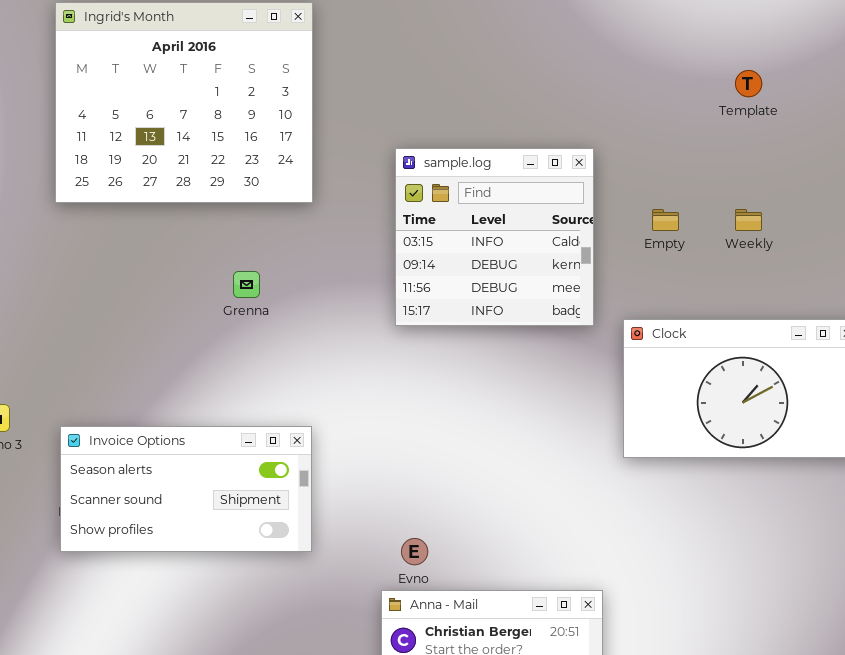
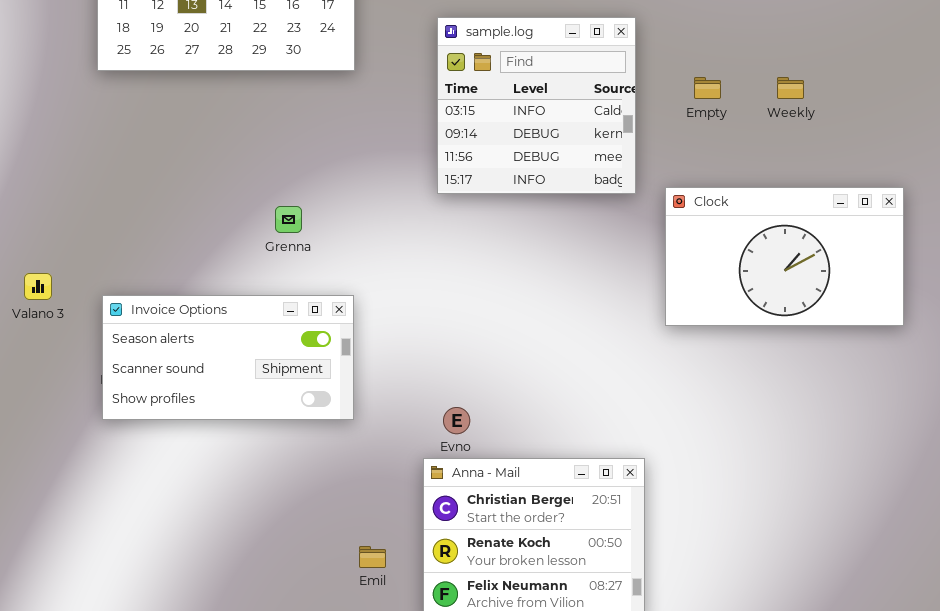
Grenna: [233,271,260,298] -> [275,206,302,233], moved

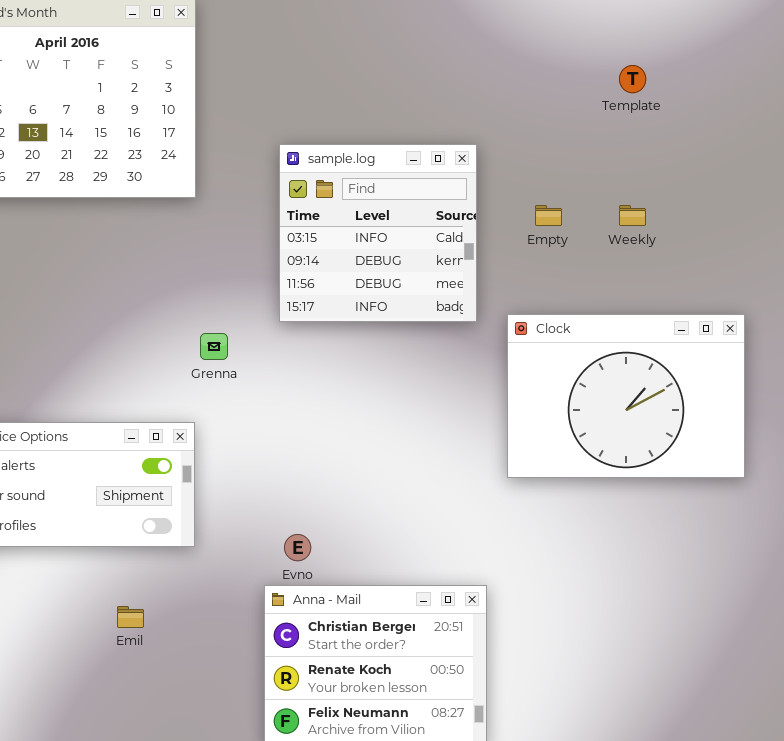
Clock: [665,187,904,326] -> [507,314,745,478], resized
Grenna: [275,206,302,233] -> [200,333,228,360], moved
Emil: [359,546,386,568] -> [117,606,144,628], moved

